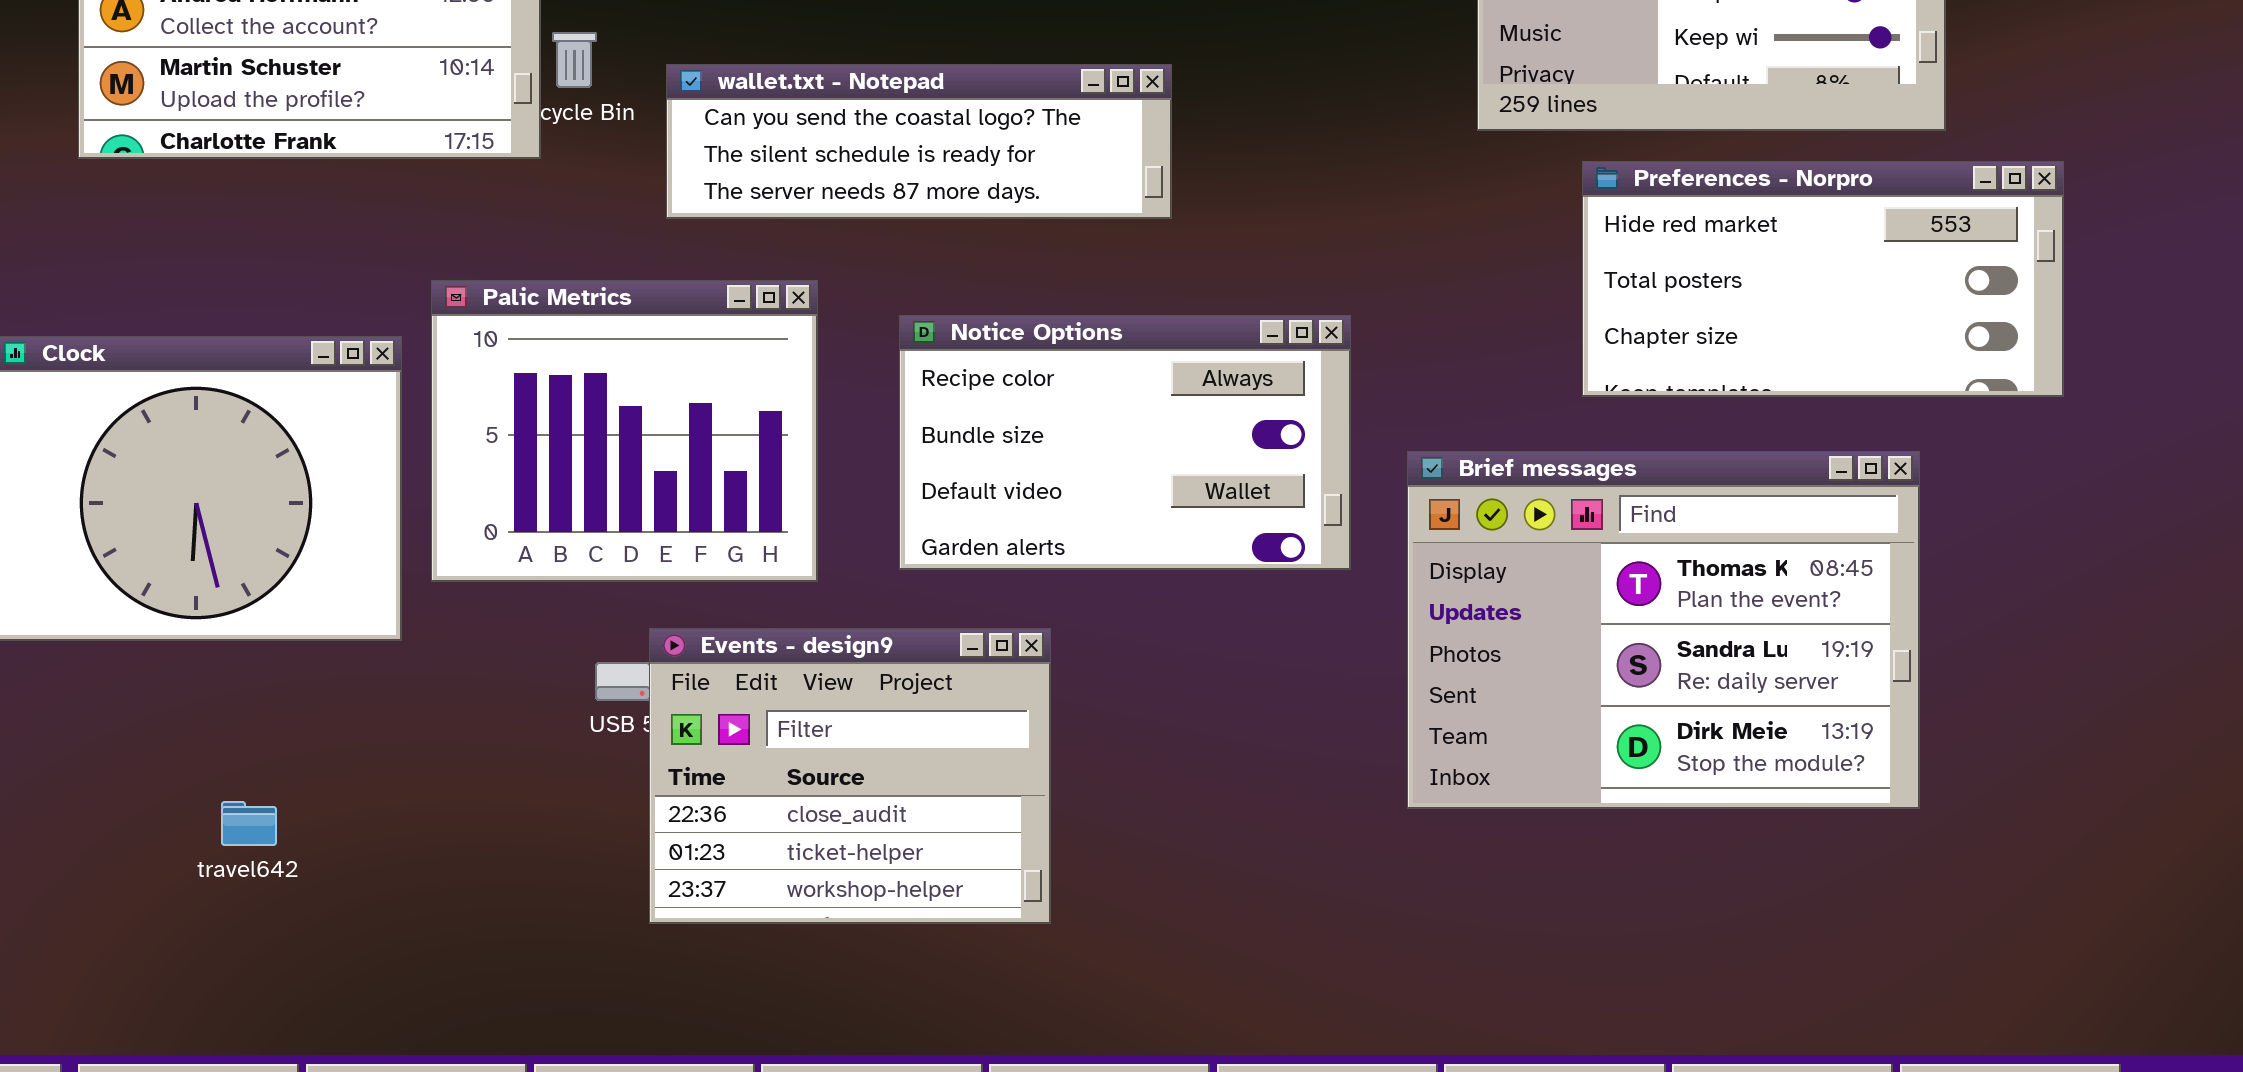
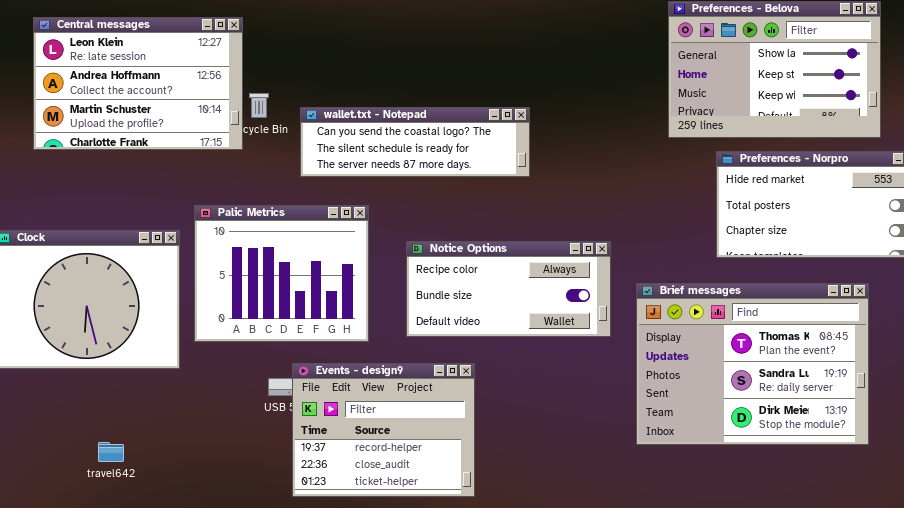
Notice Options: [899,315,1351,570] -> [406,241,611,337], resized
Events - design9: [649,628,1051,924] -> [292,363,475,497], scrolled up 1 row

